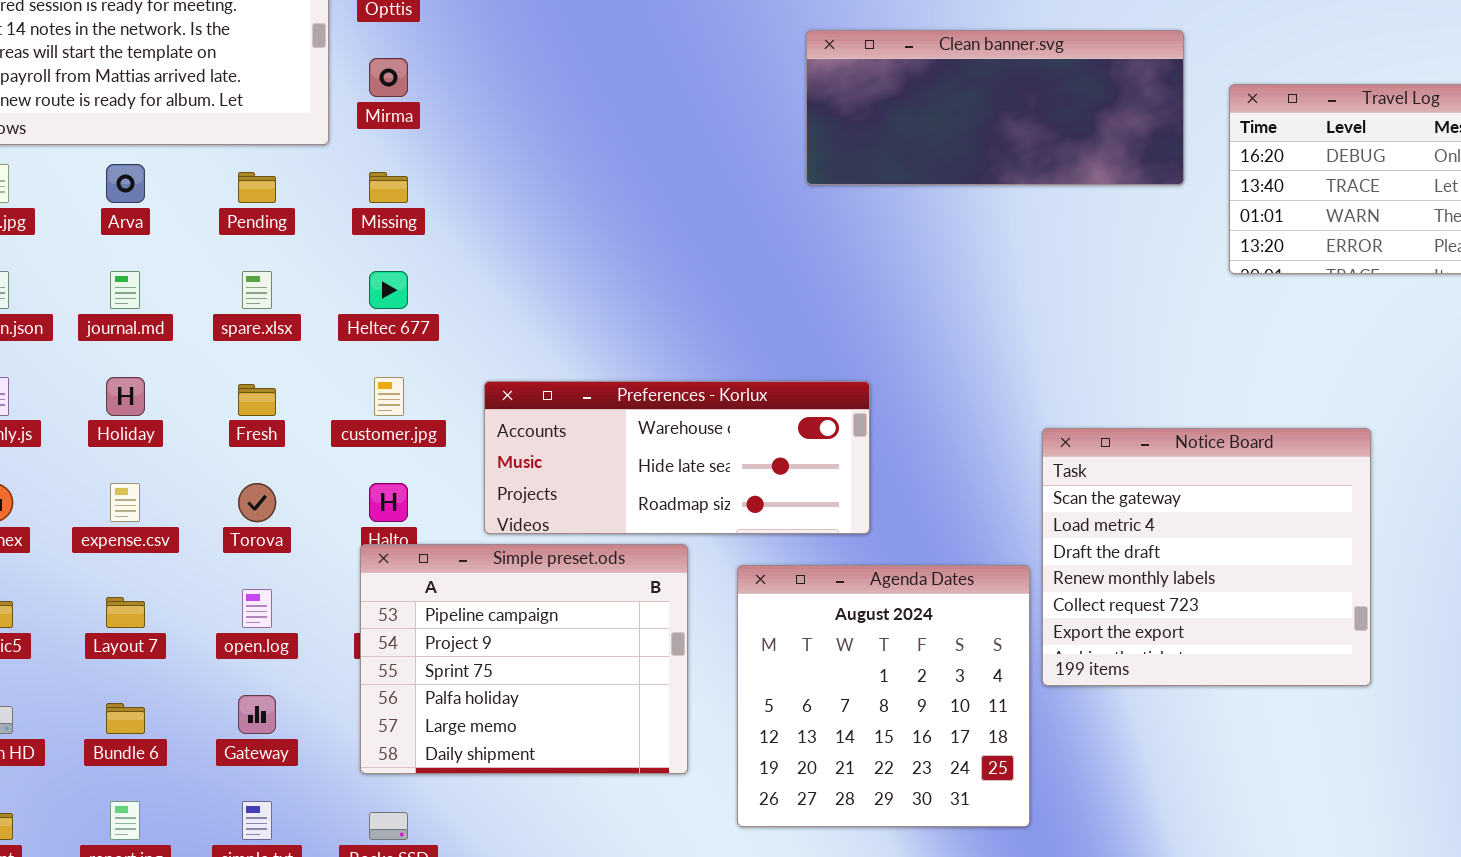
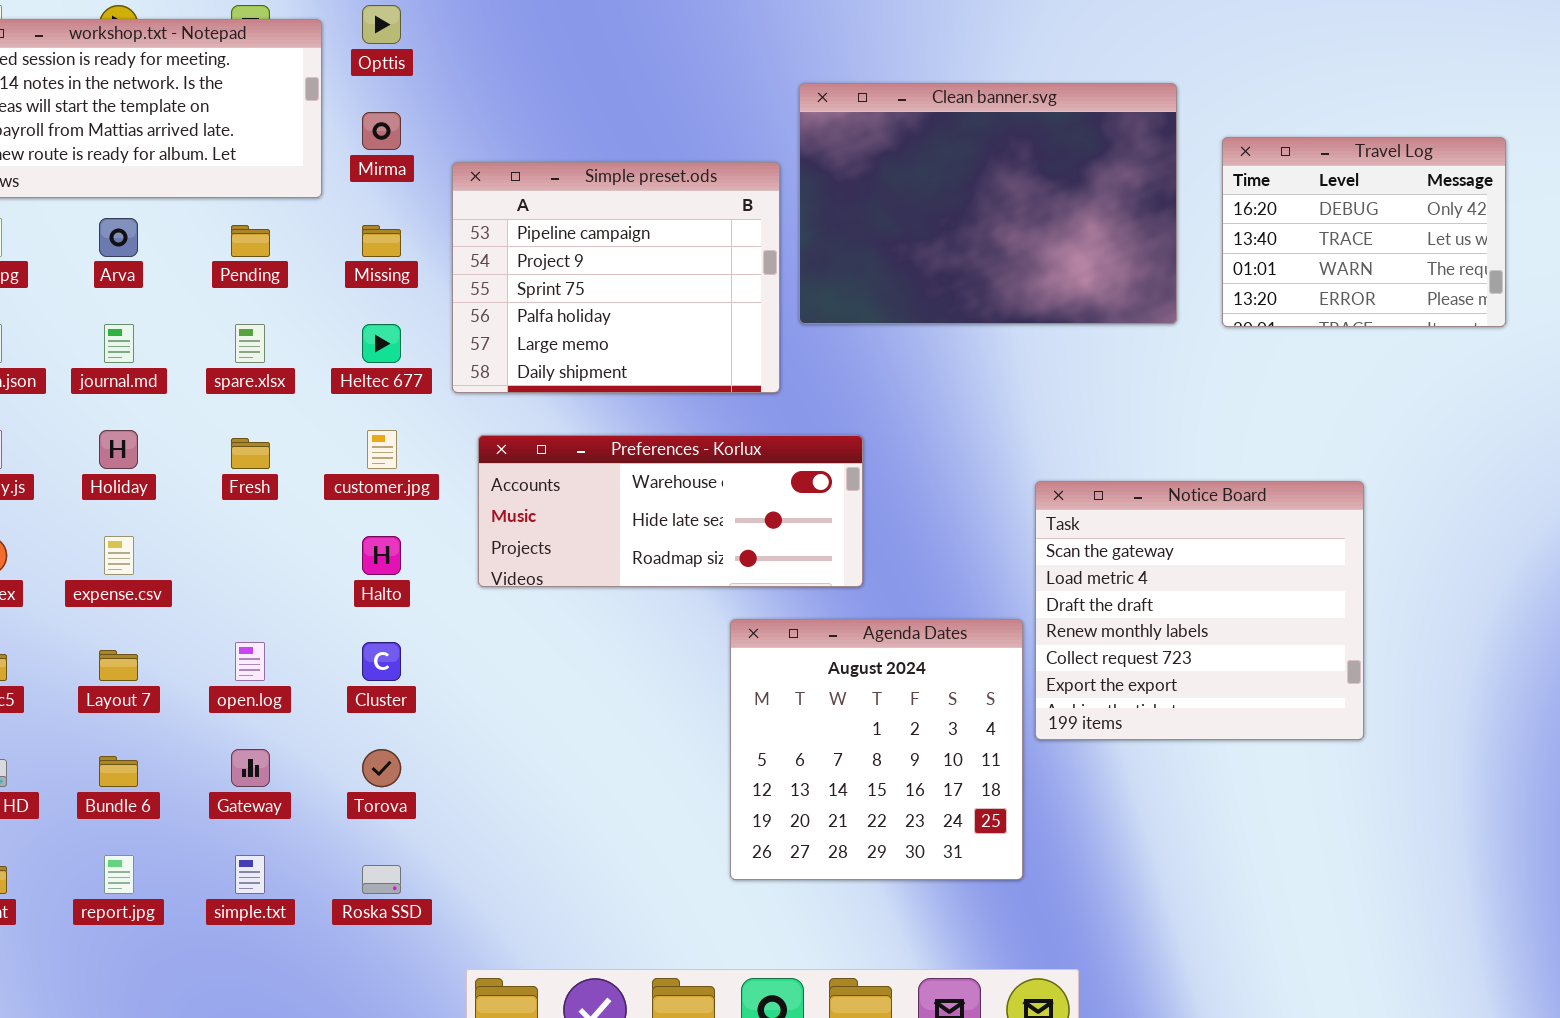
Clean banner.svg: [806,30,1184,185] -> [799,83,1177,324], resized
Torova: [238,483,276,522] -> [362,749,401,787], moved
Simple preset.ods: [360,544,688,774] -> [452,162,780,393], moved

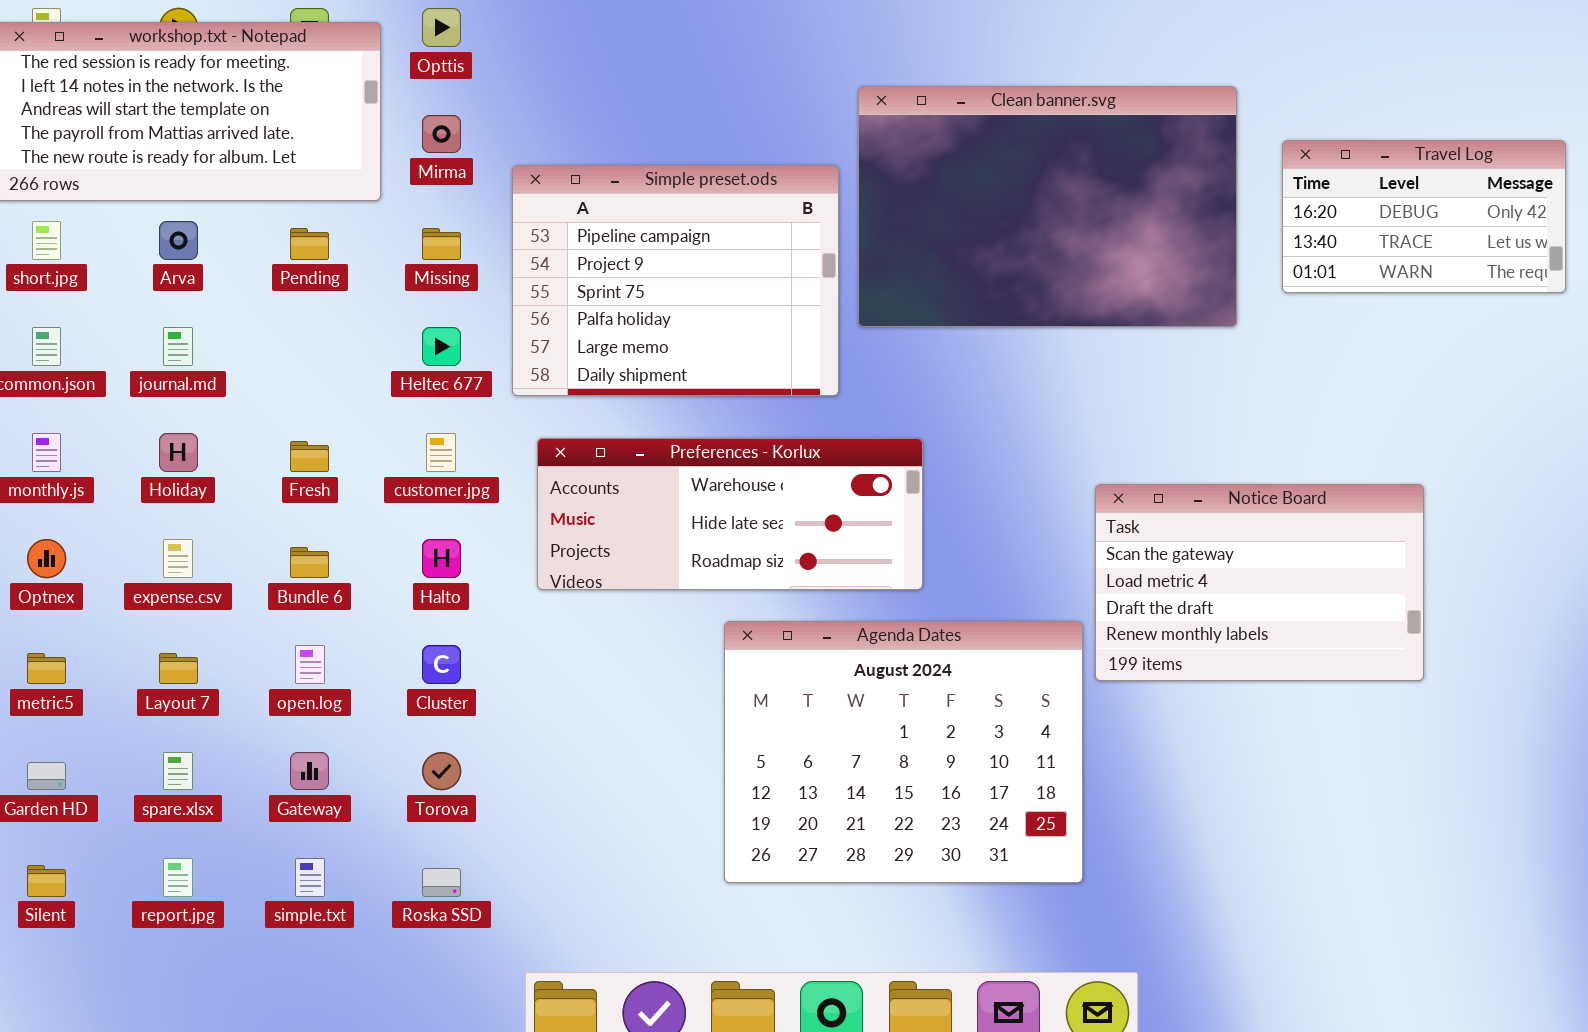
Travel Log: [1222,137,1506,327] -> [1282,140,1566,293], resized
spare.xlsx: [235,324,265,363] -> [163,752,193,790], moved
Notice Board: [1035,481,1364,740] -> [1095,484,1424,681], resized
Agenda Dates: [730,619,1023,880] -> [724,621,1083,883], resized
Bundle 6: [99,756,138,787] -> [290,547,329,578], moved

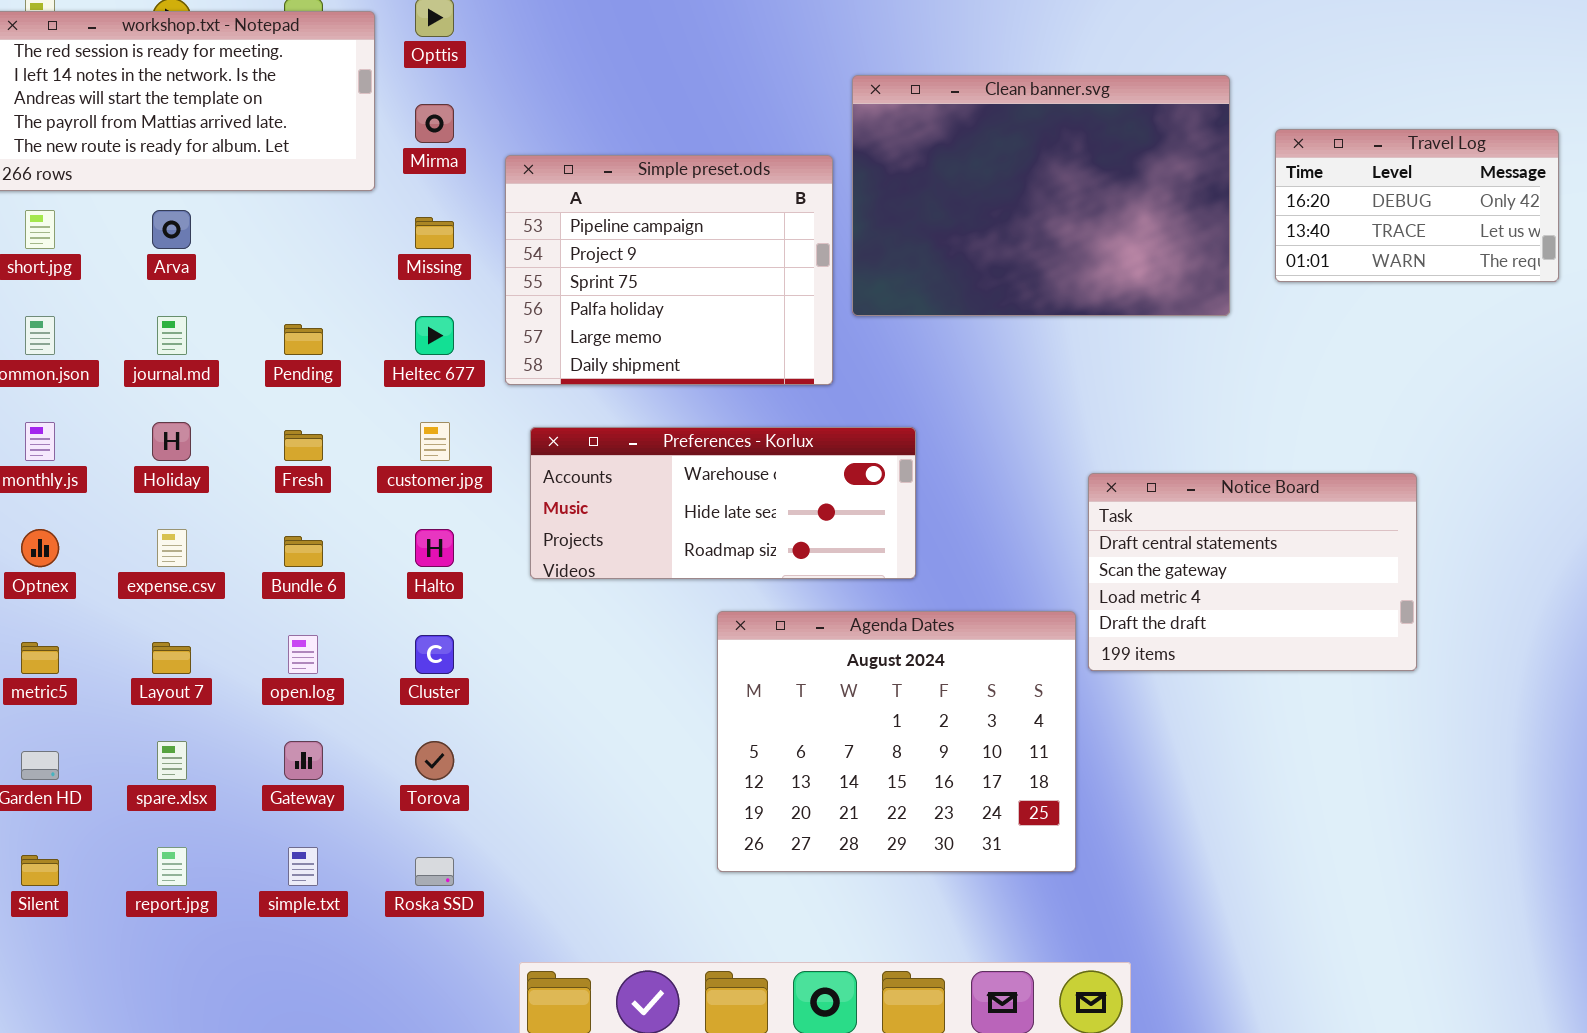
Pending: [290,228,329,260] -> [284,324,323,355], moved
Notice Board: [1095,484,1424,681] -> [1088,473,1417,671], scrolled up 1 row

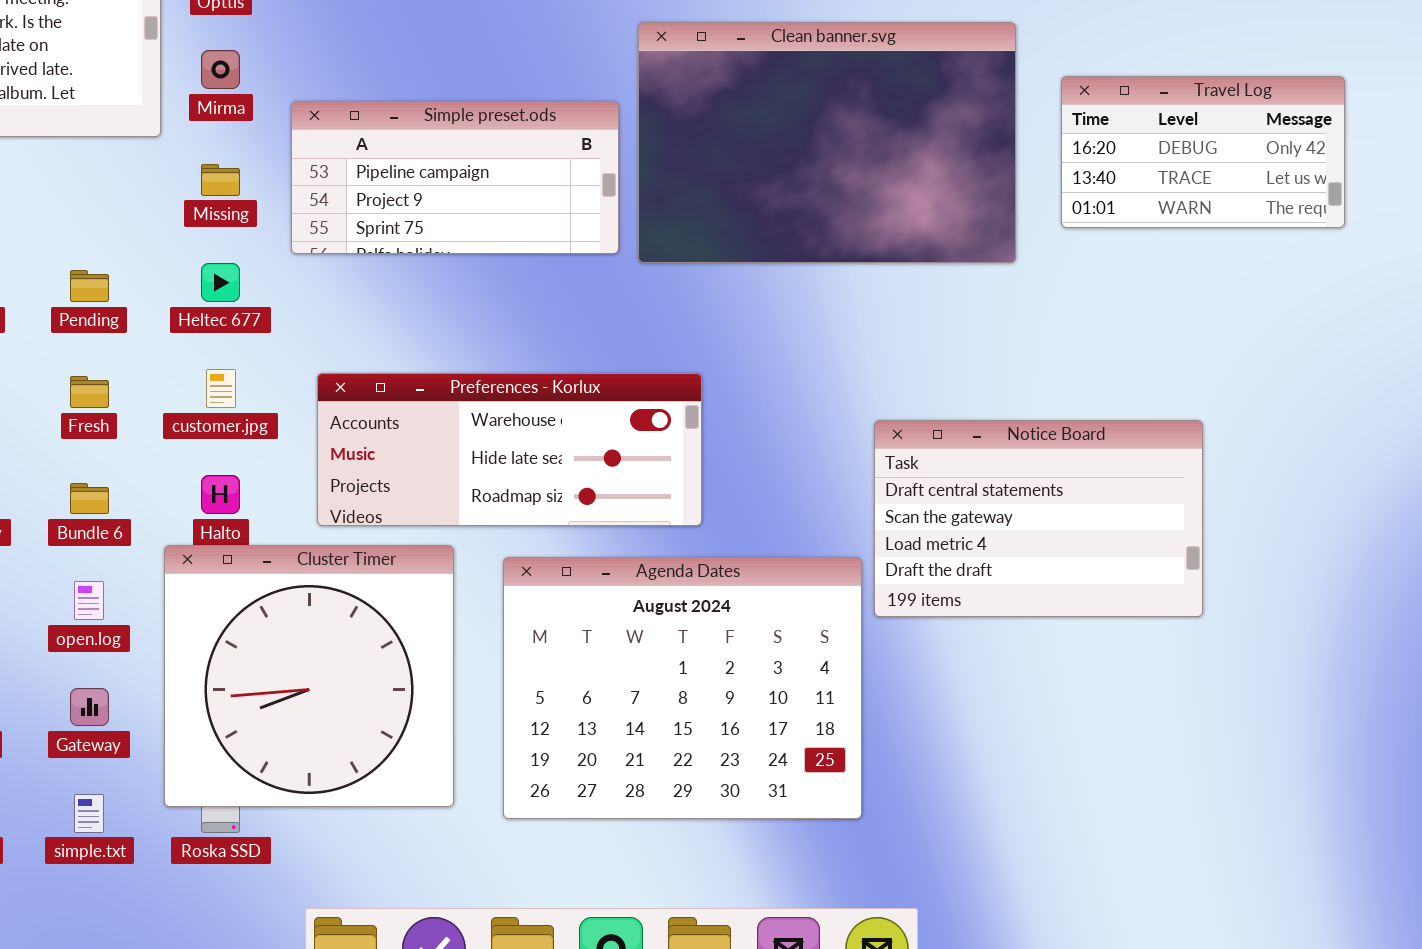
Simple preset.ods: [505,155,833,385] -> [291,101,619,254], resized
Cluster Timer: none -> [164,545,454,807], opened

